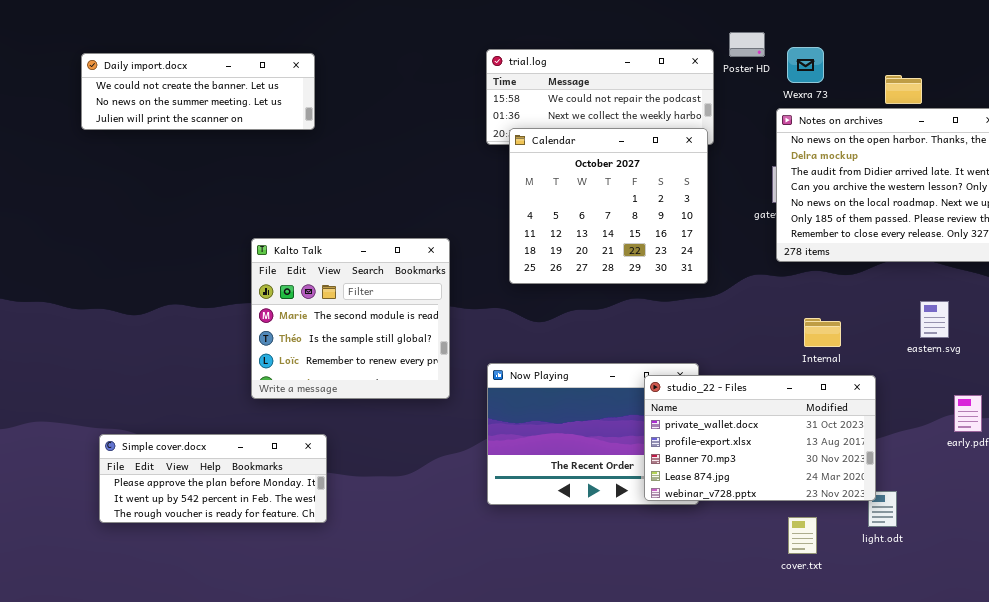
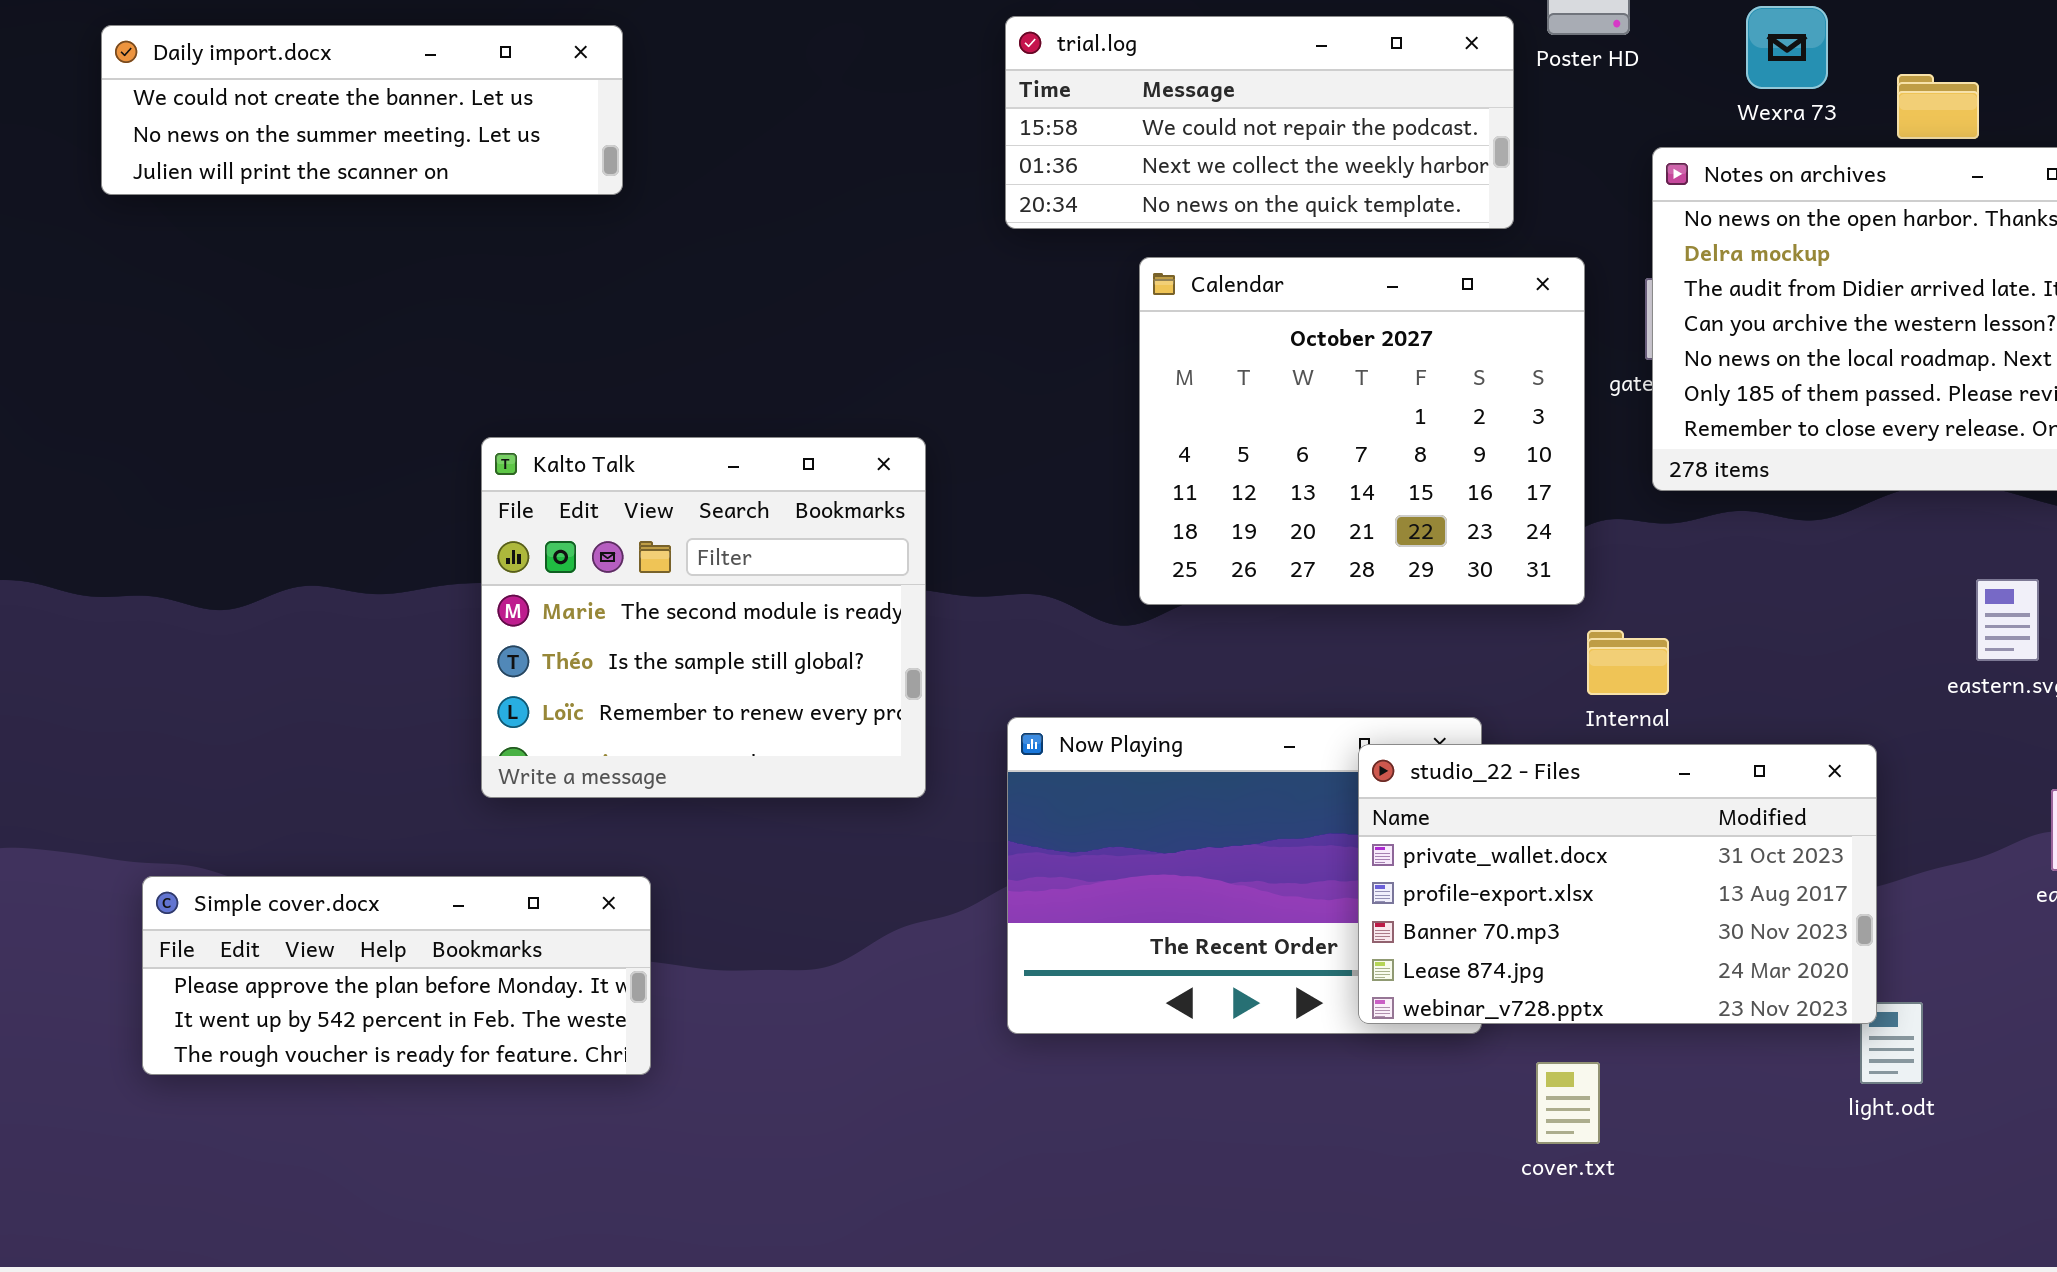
Wexra 73: [787,47,824,83] -> [1746,6,1828,89], moved
Calendar: [509,128,708,284] -> [1139,257,1585,605], moved
Internal: [804,318,841,347] -> [1587,630,1669,695], moved
cover.txt: [788,517,817,554] -> [1536,1062,1600,1144], moved

